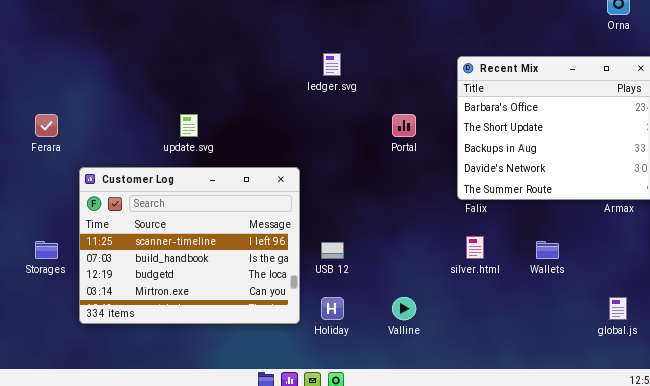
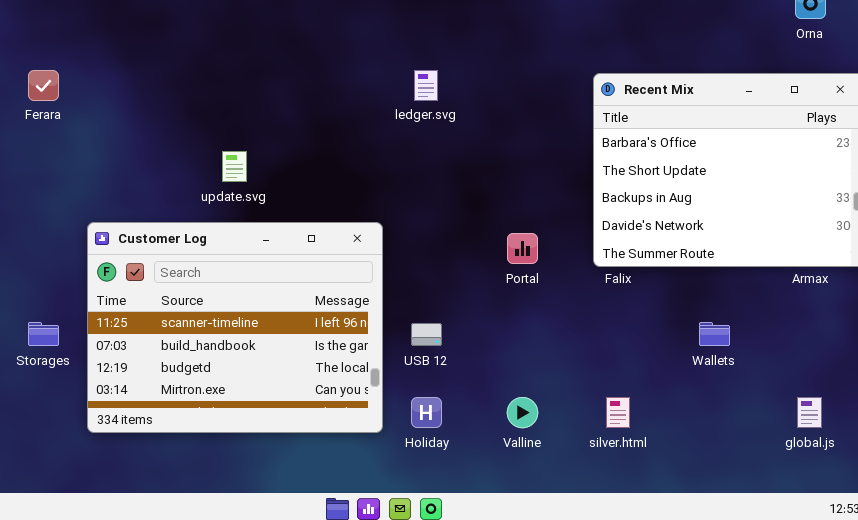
Ferara: [35,114,58,137] -> [28,70,59,101], moved
Portal: [392,114,416,137] -> [507,233,538,264], moved
silver.html: [466,236,484,259] -> [606,397,630,428], moved

